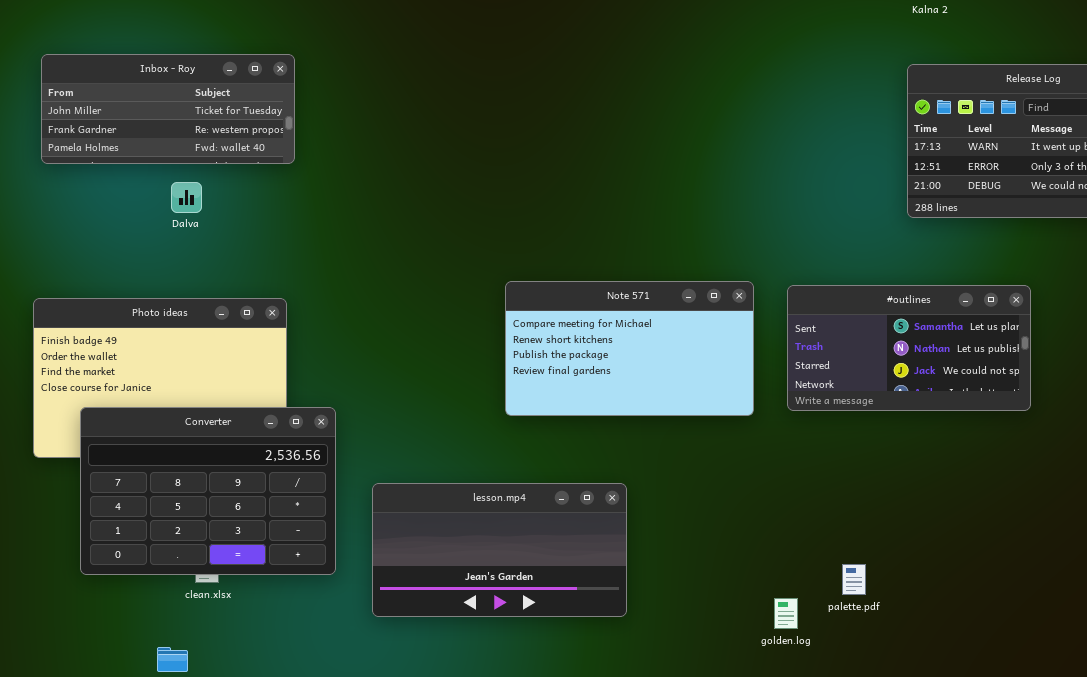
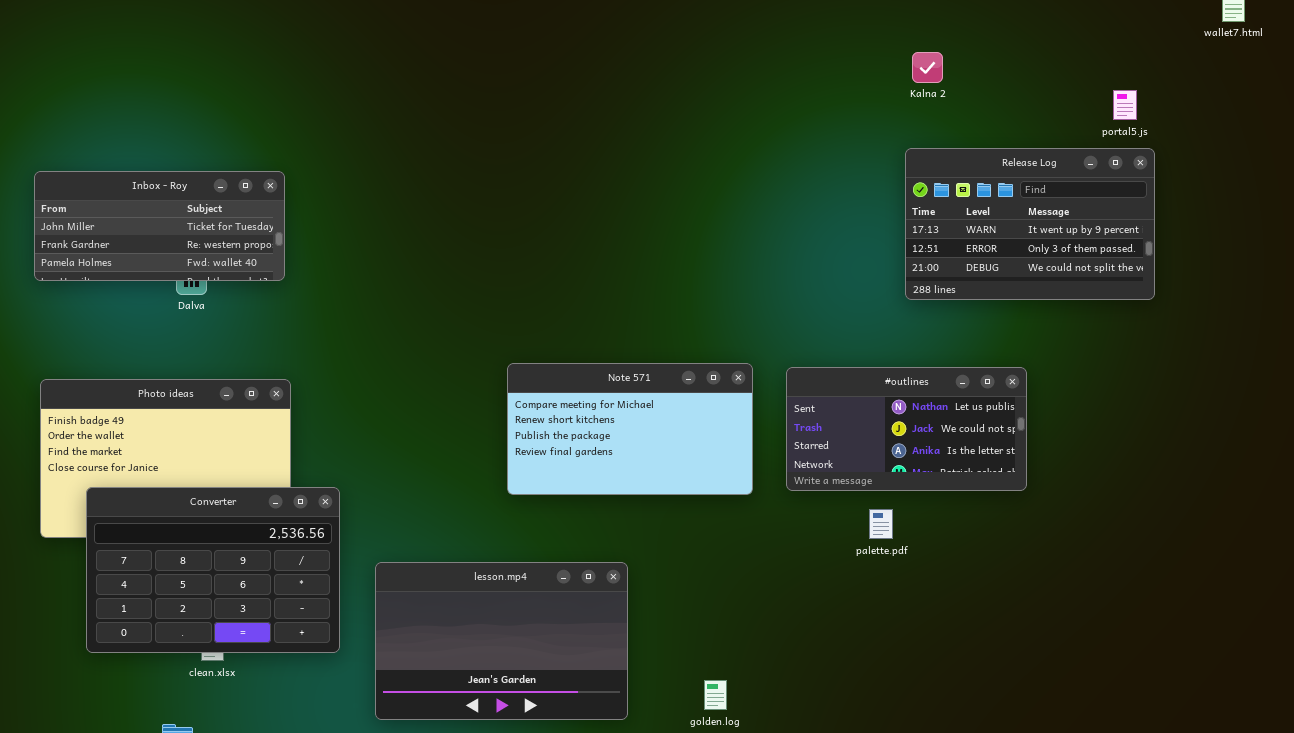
Inbox - Roy: [41,54,295,164] -> [34,171,285,281], moved
#outlines: [787,285,1031,411] -> [786,367,1027,491], scrolled down 1 row
lesson.mp4: [372,483,627,617] -> [375,562,628,720], resized
palette.pdf: [842,564,866,595] -> [869,509,893,539], moved
golden.log: [774,598,798,629] -> [704,680,727,710], moved

